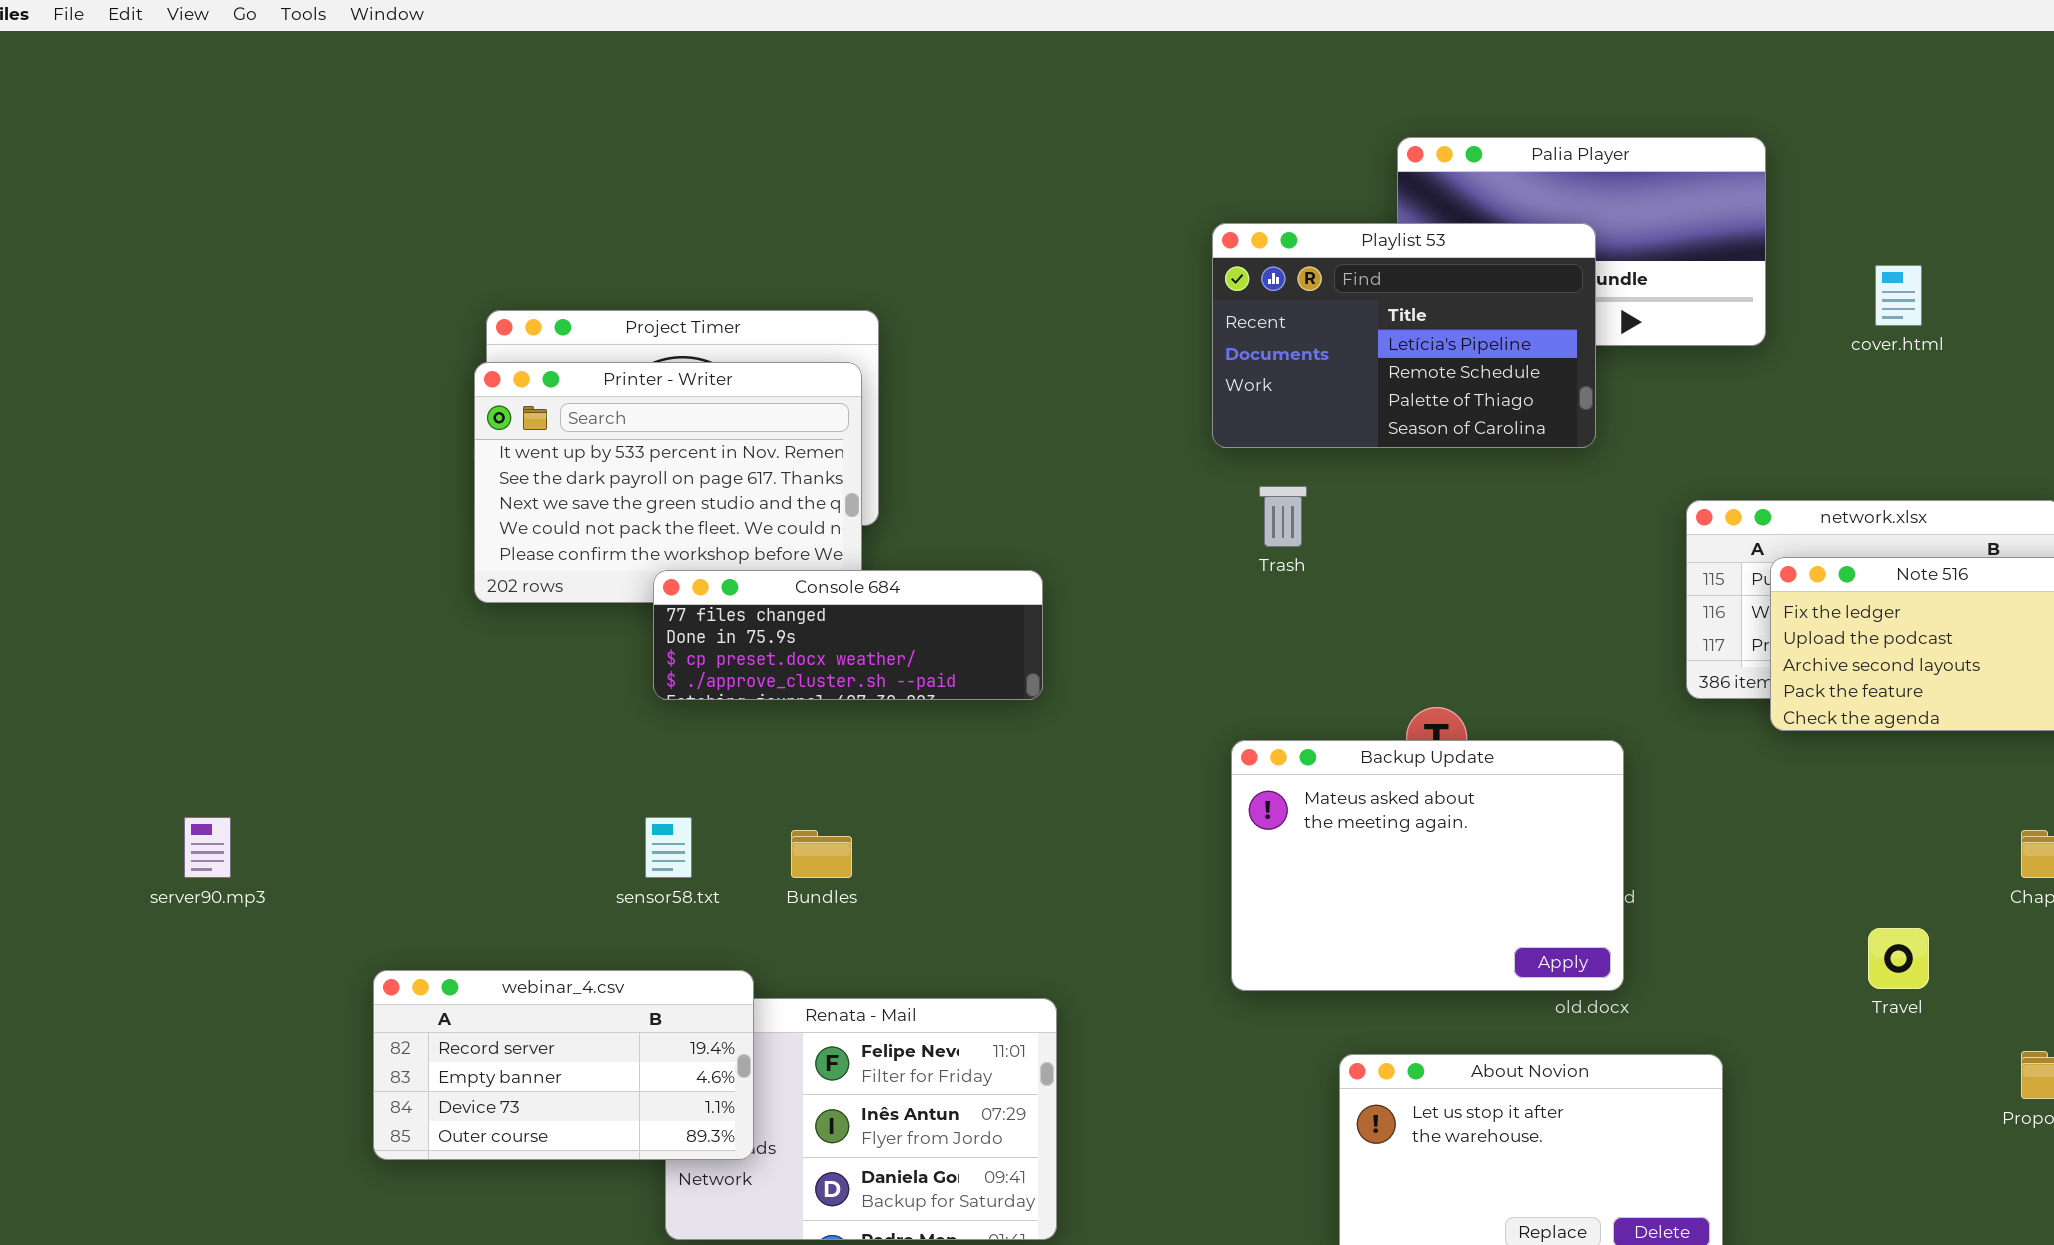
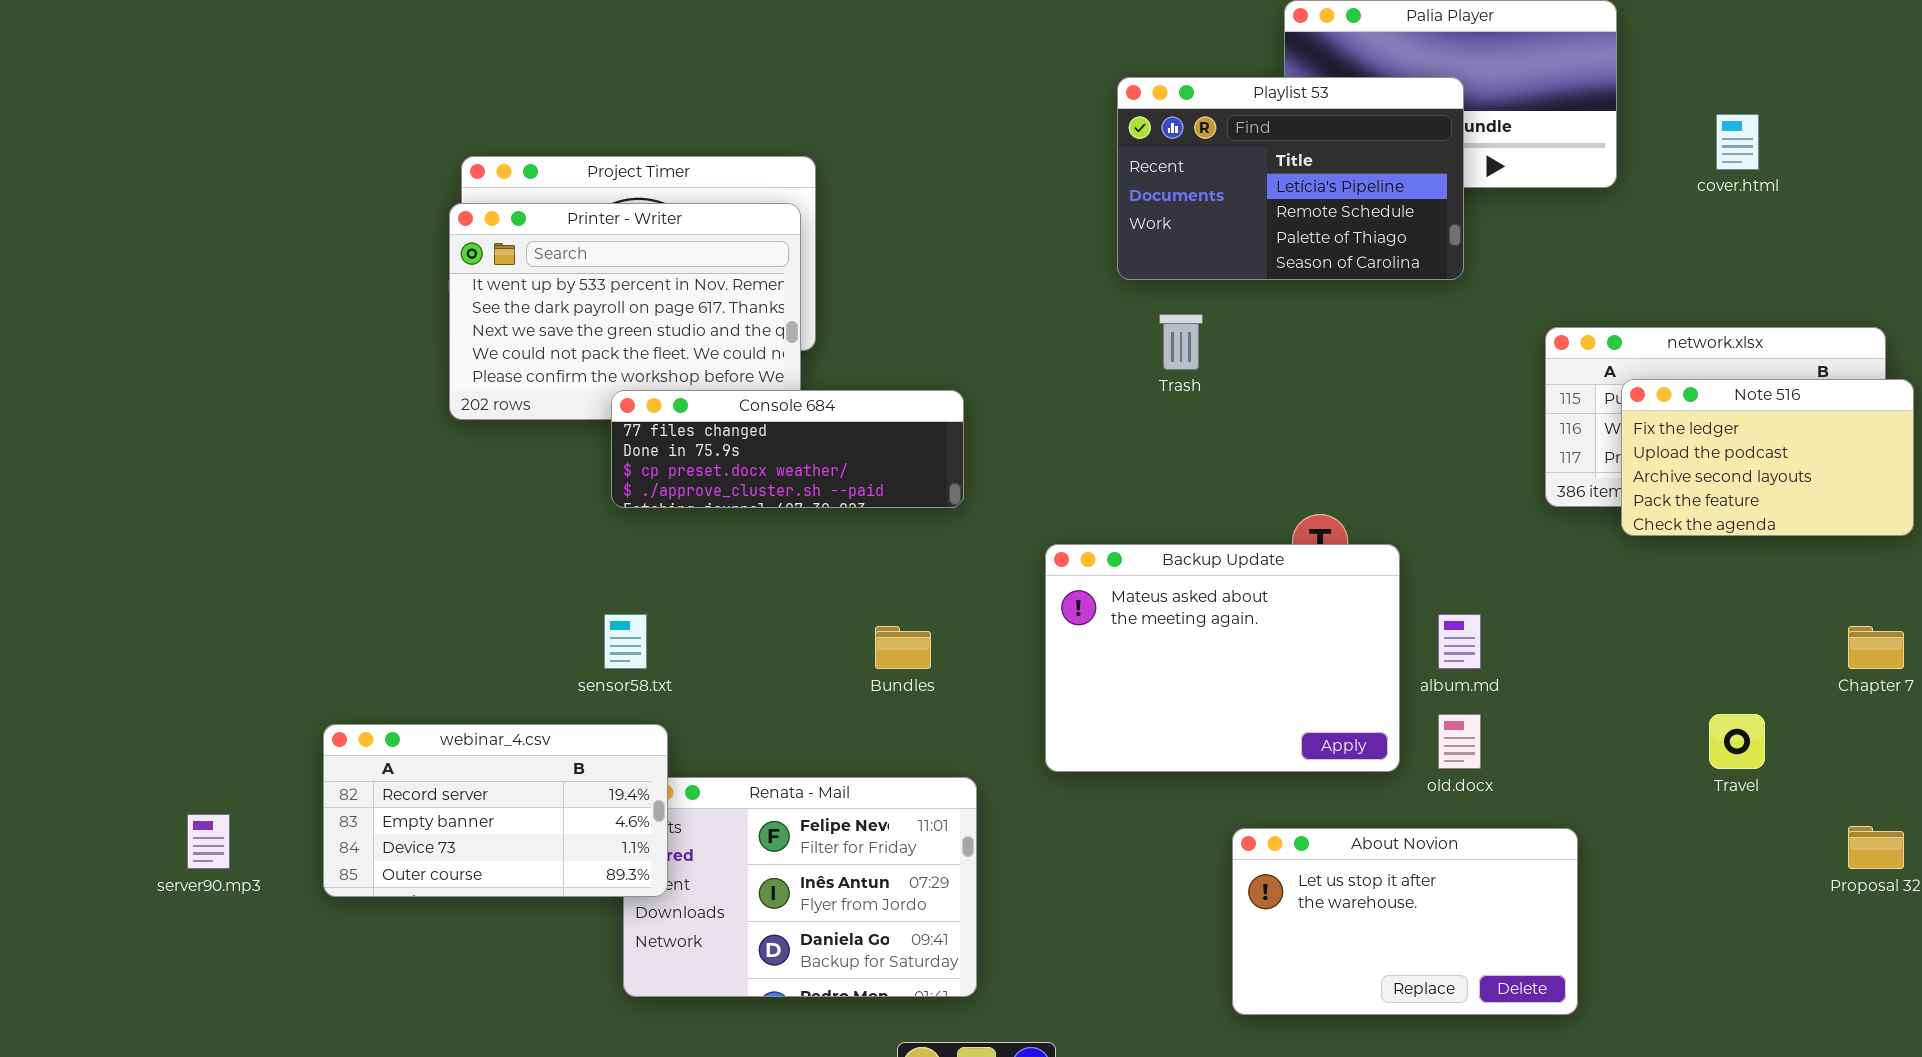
Backup Update: [1231,740,1624,991] -> [1045,544,1400,772], moved
server90.mp3: [184,817,231,878] -> [187,814,230,869], moved
Bundles: [791,830,852,878] -> [875,626,931,669], moved
webinar_4.csv: [373,970,754,1160] -> [323,724,668,897], moved

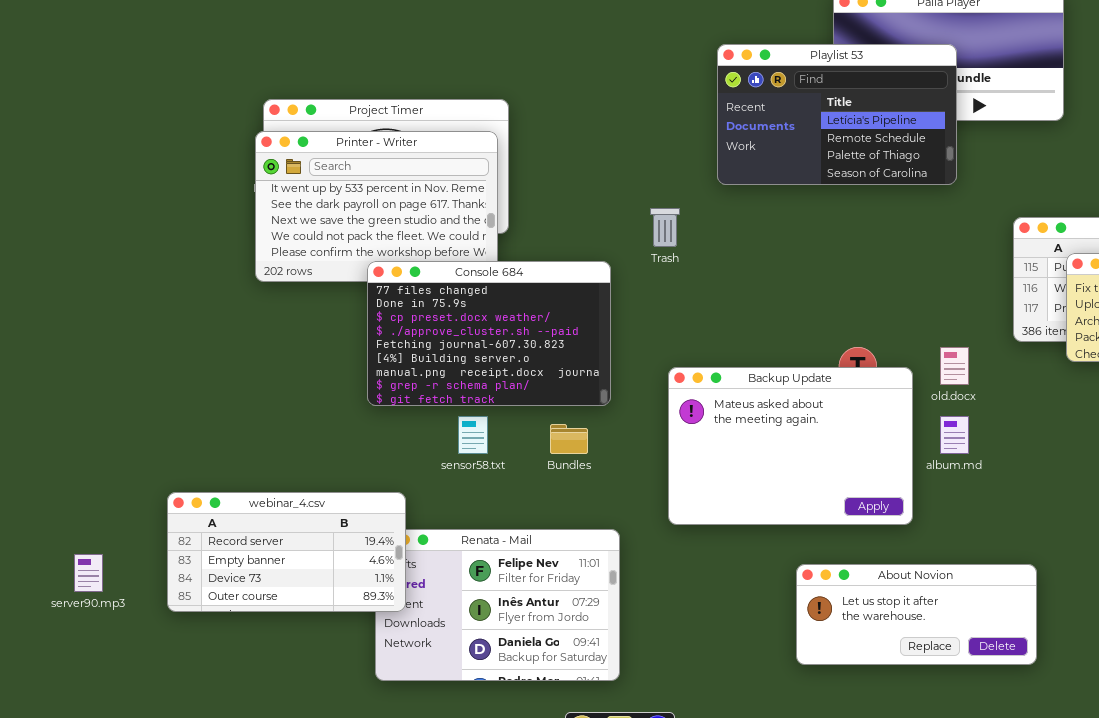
Trash: [1159,314,1203,370] -> [650,208,680,247], moved
Console 684: [611,390,964,508] -> [367,261,611,406], resized
sensor58.txt: [604,614,647,669] -> [458,416,488,454], moved
old.docx: [1438,714,1481,769] -> [940,347,969,385], moved
About Novion: [1232,828,1578,1015] -> [796,564,1037,665], resized

